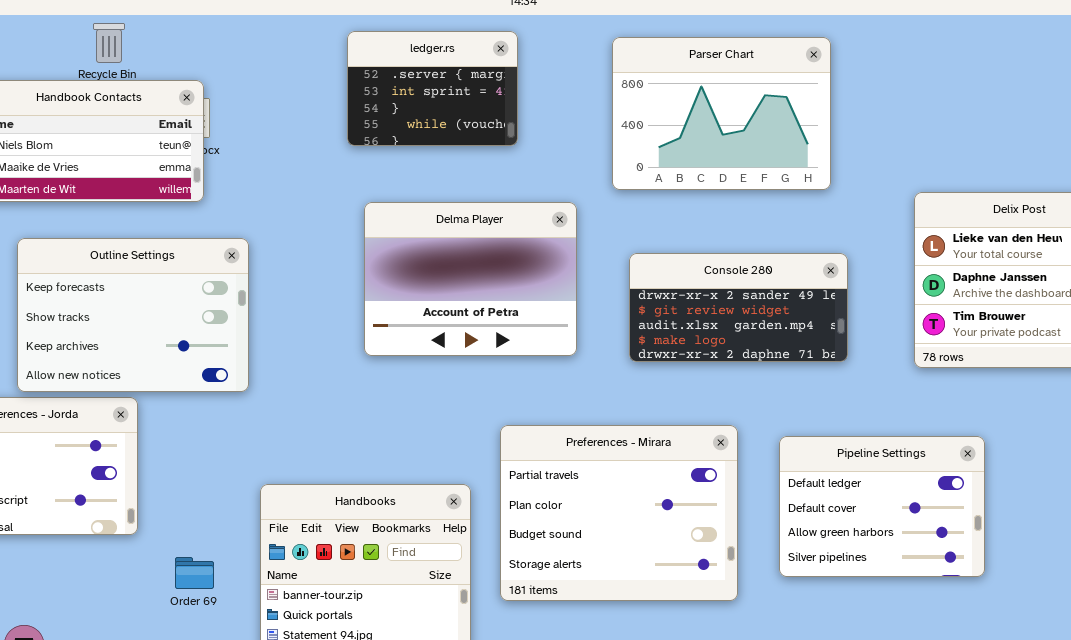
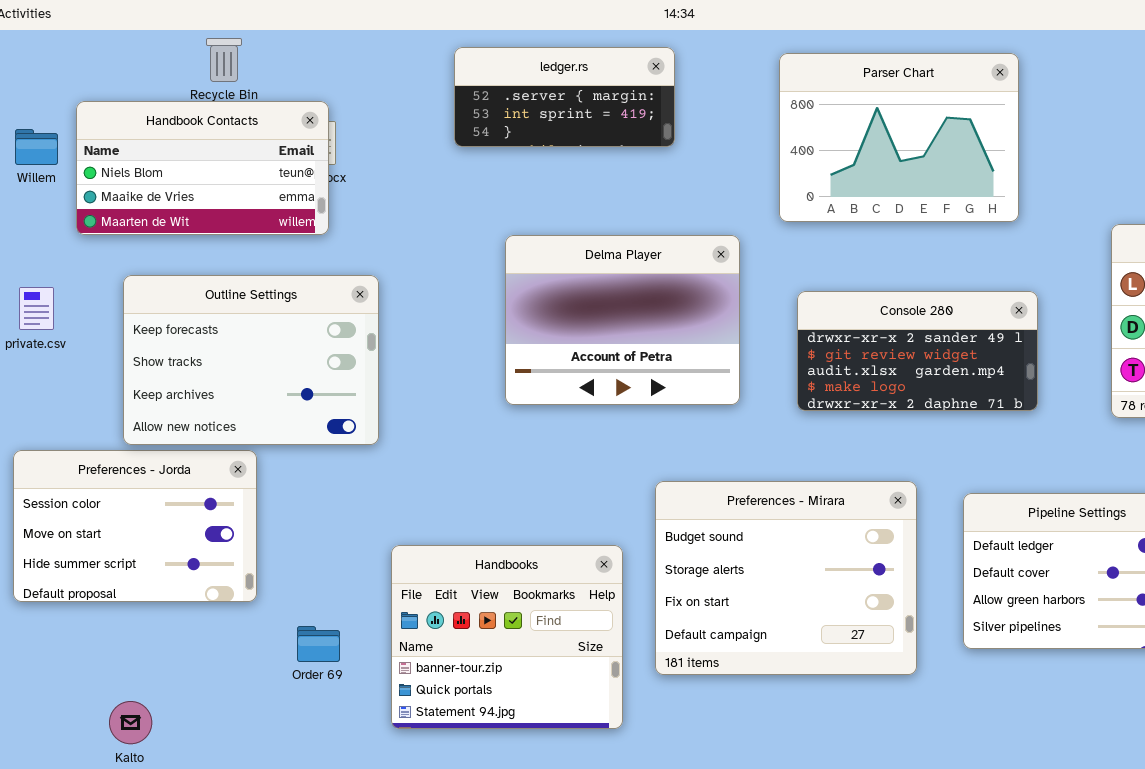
ledger.rs: [347,31,518,146] -> [454,47,675,147], resized
Preferences - Mirara: [500,425,738,601] -> [655,481,917,675], scrolled down 2 rows

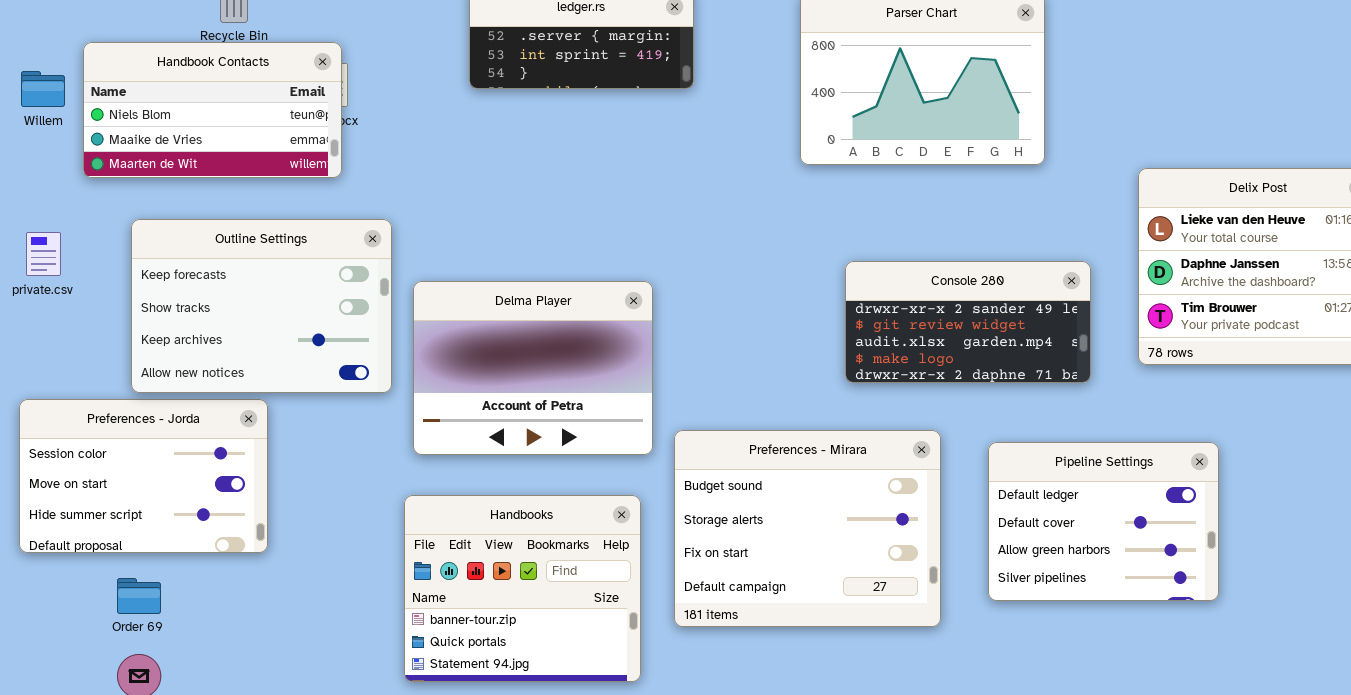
Delma Player: [505,235,740,405] -> [413,281,653,455], moved
Console 280: [797,291,1038,411] -> [845,261,1091,383], moved
Order 69: [297,626,340,662] -> [117,578,161,614], moved

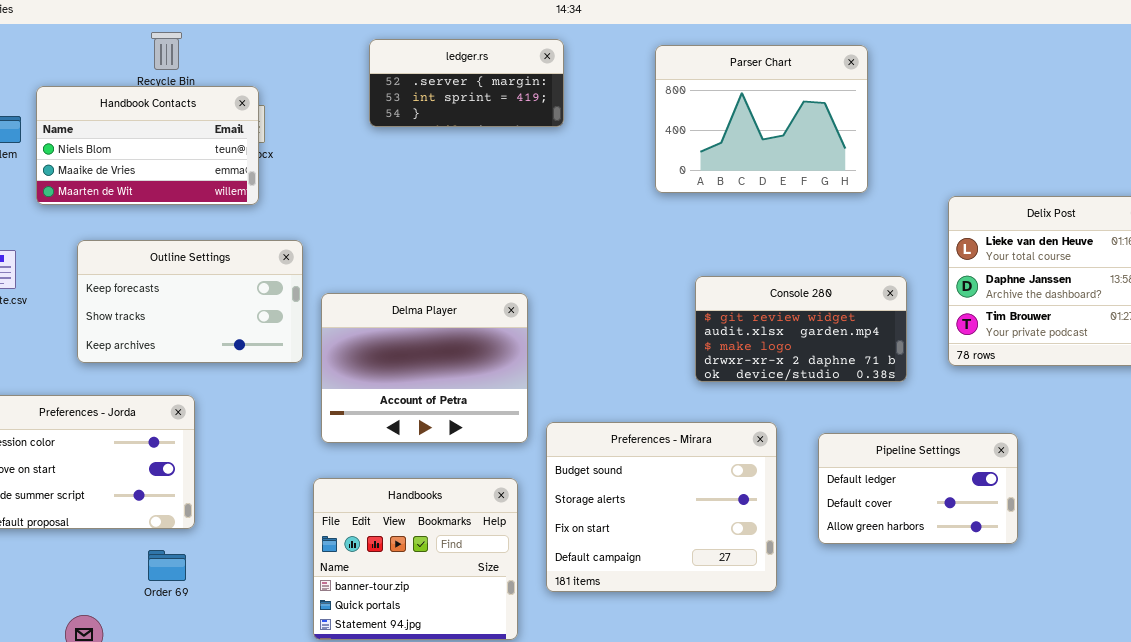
Outline Settings: [131,219,392,393] -> [77,240,303,363], resized
Console 280: [845,261,1091,383] -> [695,276,907,382], scrolled down 1 row
Pipeline Settings: [988,442,1219,601] -> [818,433,1018,544], resized
Order 69: [117,578,161,614] -> [148,550,186,581], moved

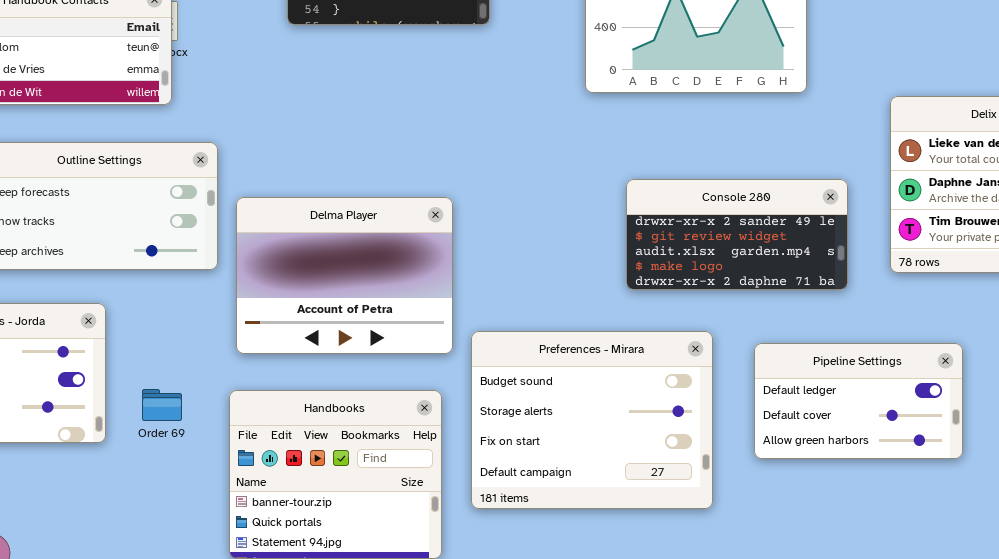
Console 280: [695,276,907,382] -> [626,179,848,290], scrolled up 1 row
Order 69: [148,550,186,581] -> [142,389,182,421], moved

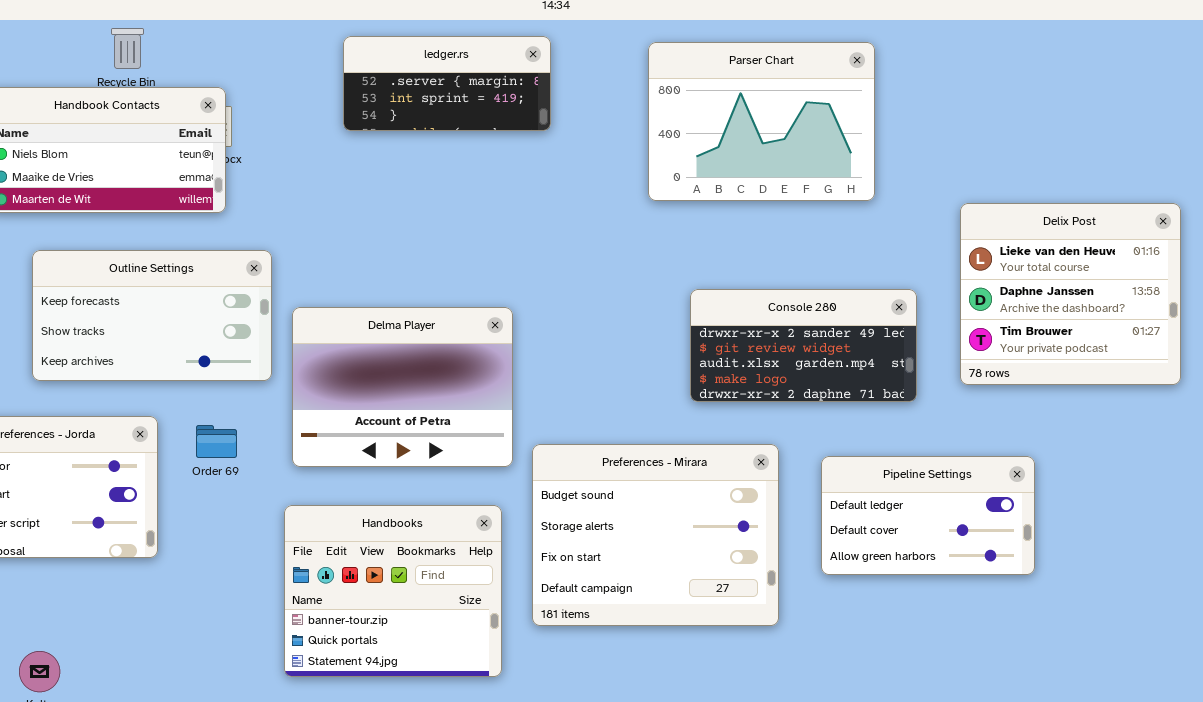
Order 69: [142,389,182,421] -> [196,425,237,458], moved

